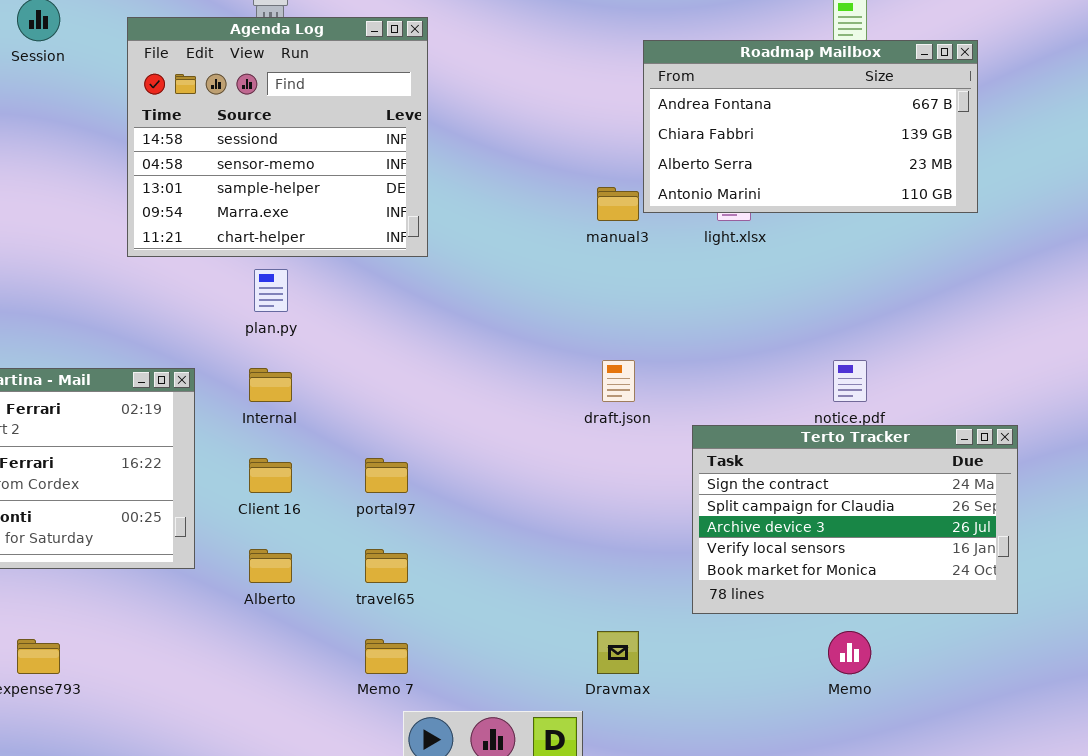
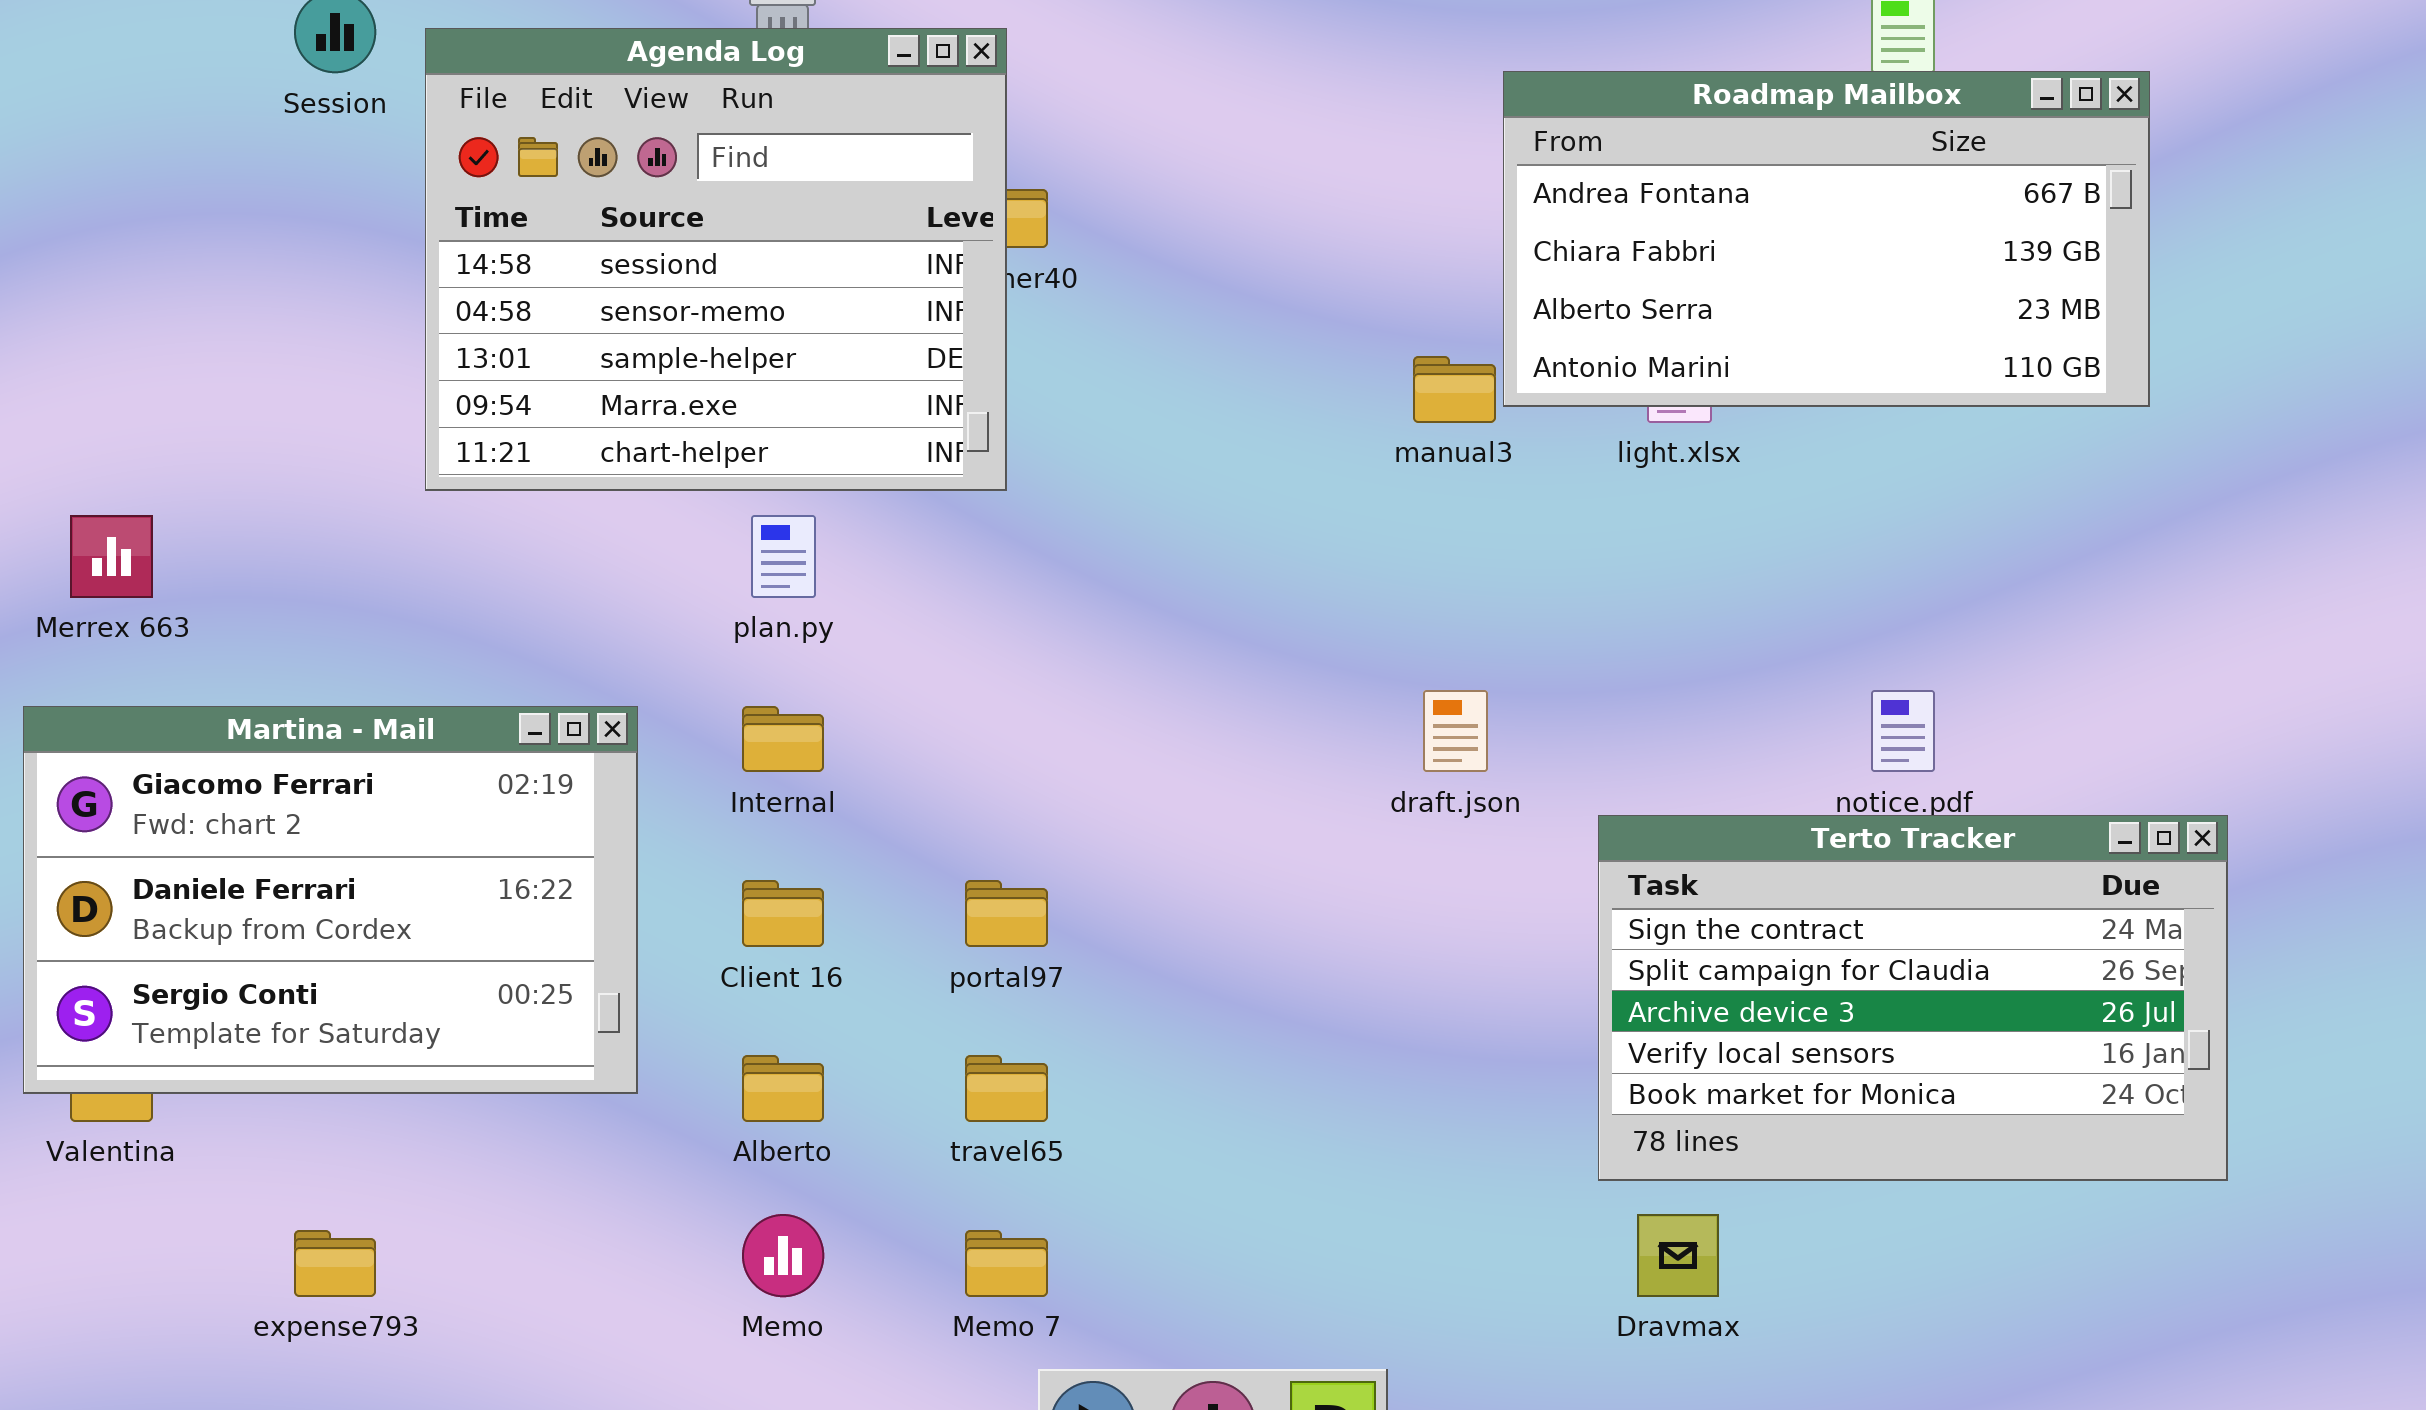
Agenda Log: [127,17,428,257] -> [425,28,1007,491], moved
Dravmax: [597,631,639,674] -> [1637,1214,1719,1297], moved
Memo: [828,631,871,674] -> [742,1214,824,1297], moved

